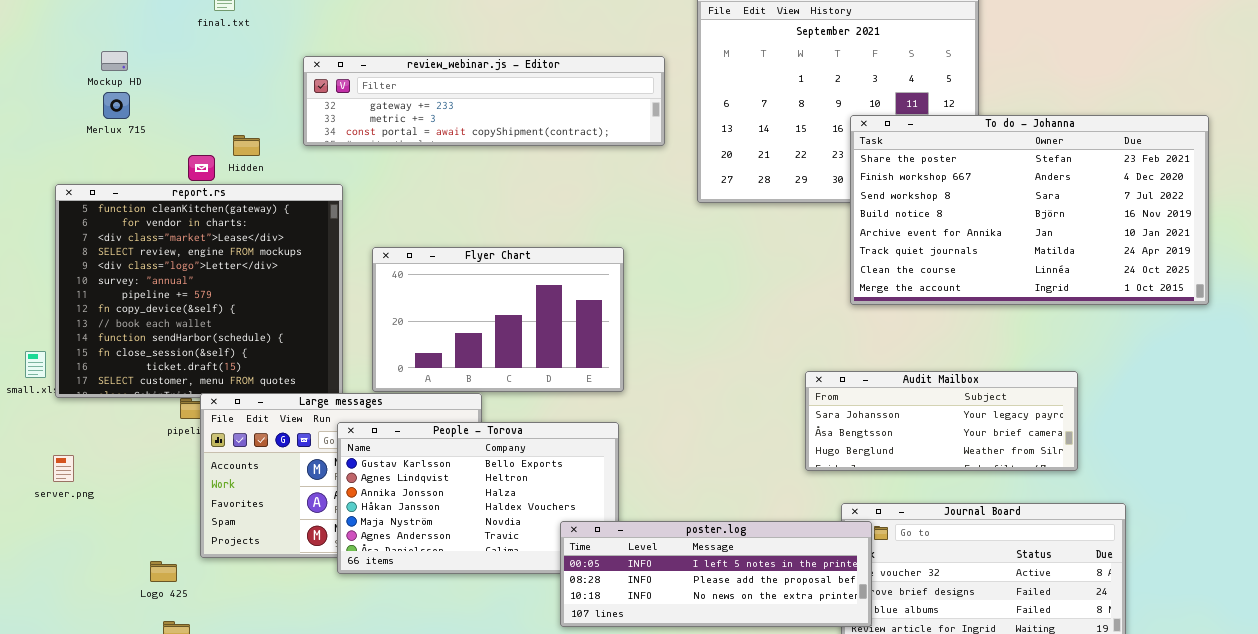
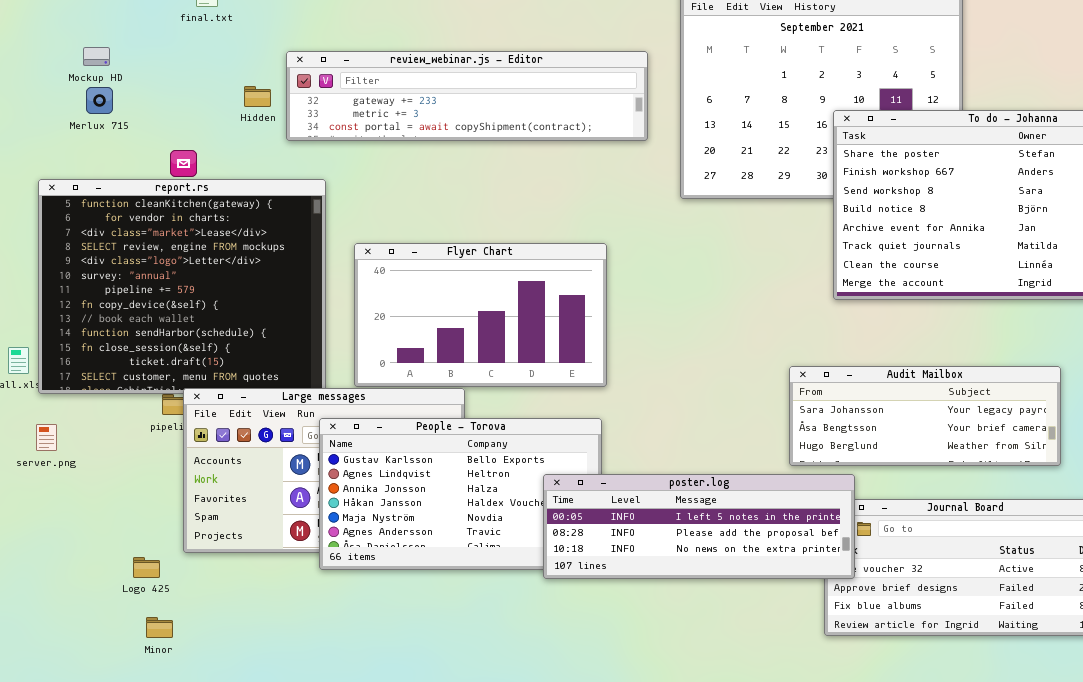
Hidden: [233,135,260,156] -> [244,86,271,107], moved
server.png: [53,455,74,482] -> [36,424,57,451], moved
poster.log: [560,521,872,627] -> [543,474,855,579], moved

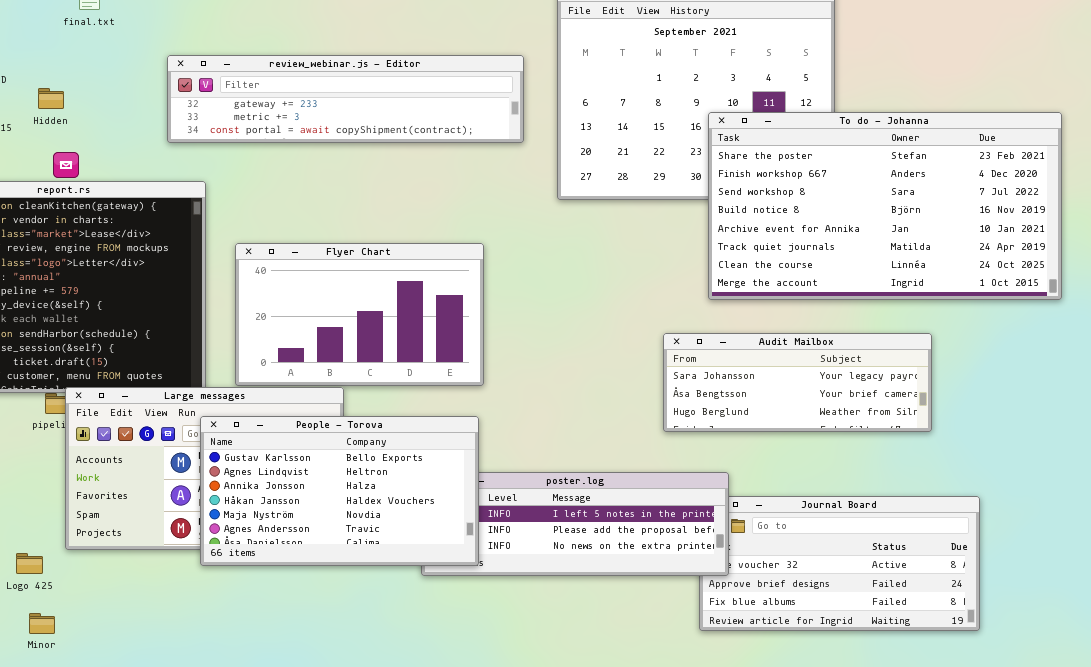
Hidden: [244,86,271,107] -> [38,88,64,109], moved
Audit Mailbox: [789,366,1061,466] -> [663,333,932,432], moved
People - Torova: [319,418,602,570] -> [200,416,479,566], raised

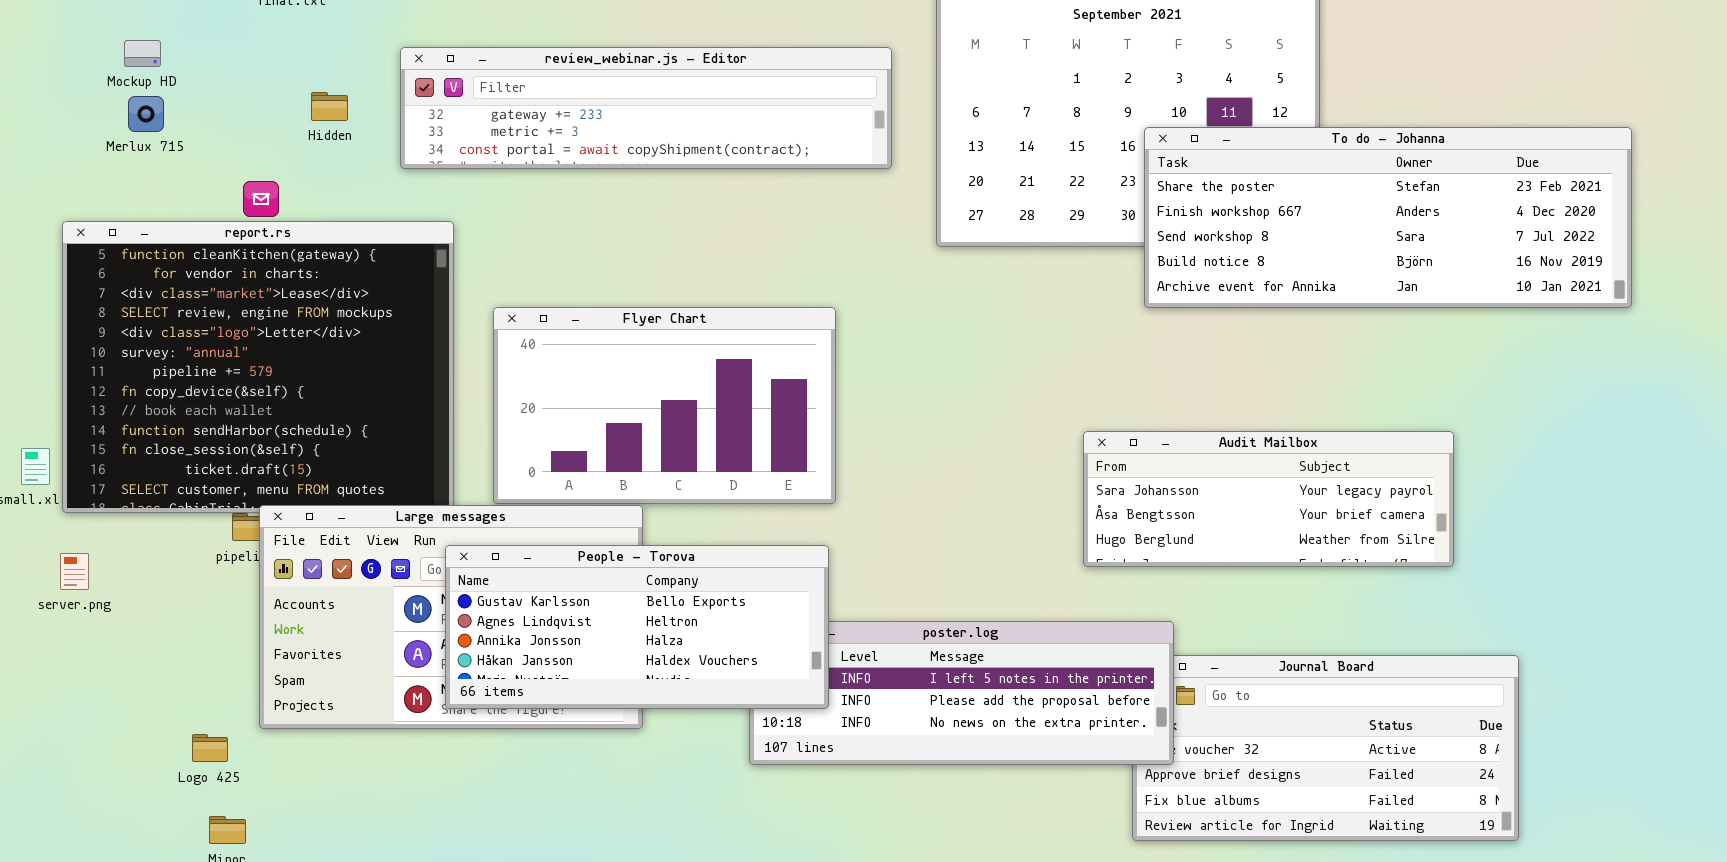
Hidden: [38,88,64,109] -> [311,92,348,121], moved
To do - Johanna: [708,112,1062,300] -> [1144,127,1632,308], resized
People - Torova: [200,416,479,566] -> [445,545,829,709], resized

